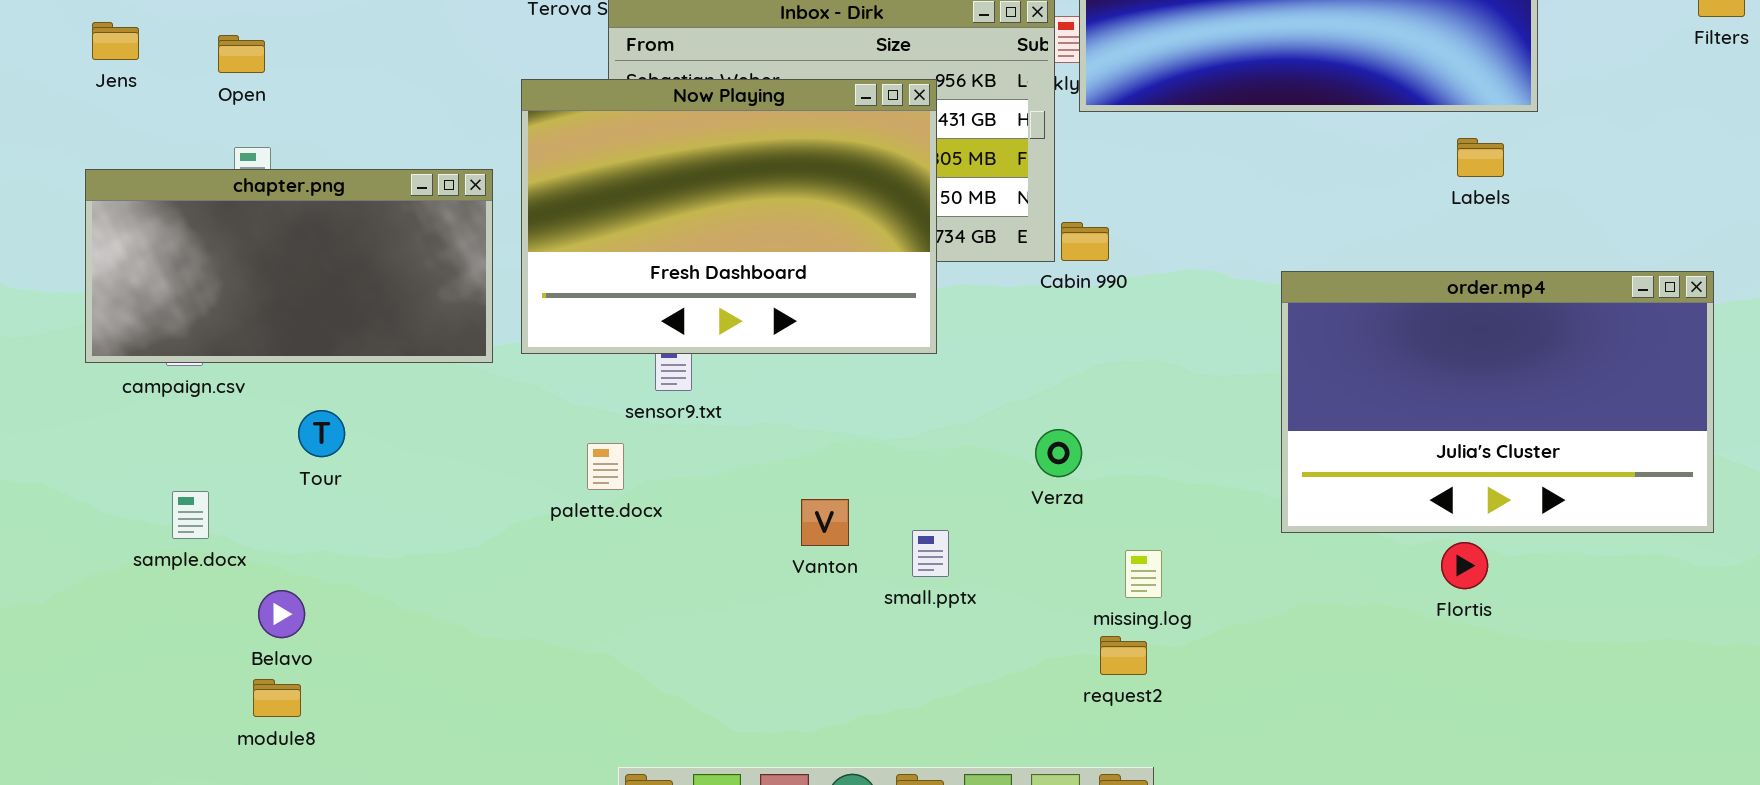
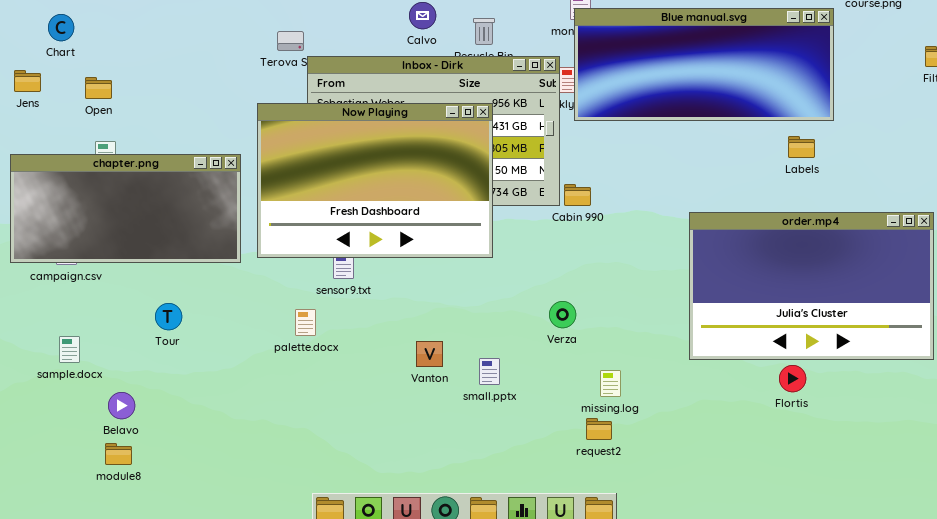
Tour: [298,410,345,457] -> [155,303,182,330], moved

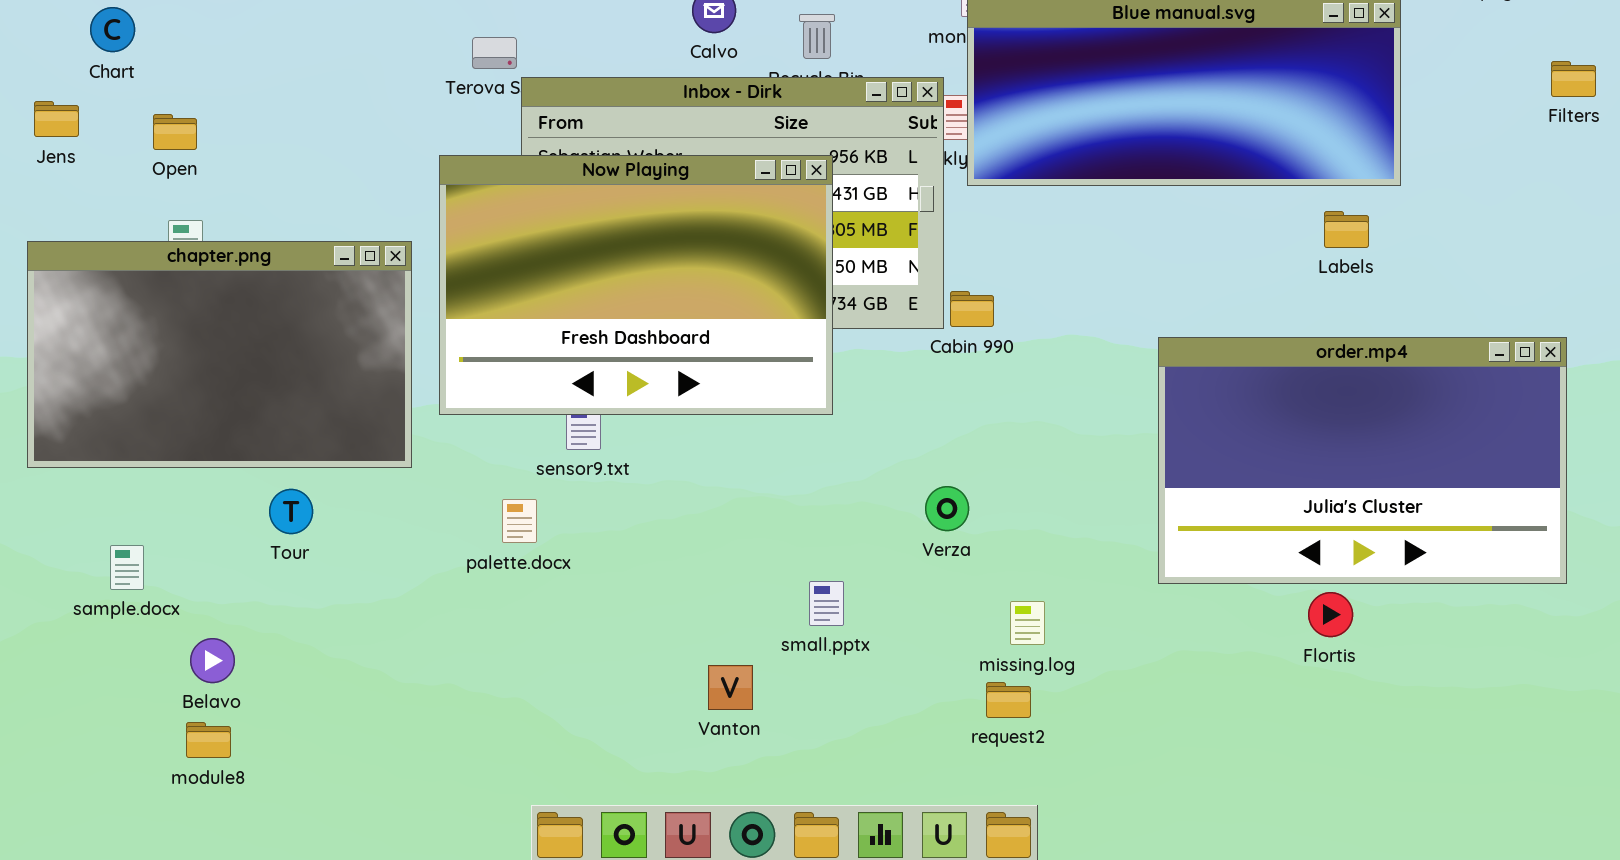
chapter.png: [10,154,241,263] -> [27,241,412,468], resized
Vanton: [416,341,443,367] -> [708,665,753,710], moved

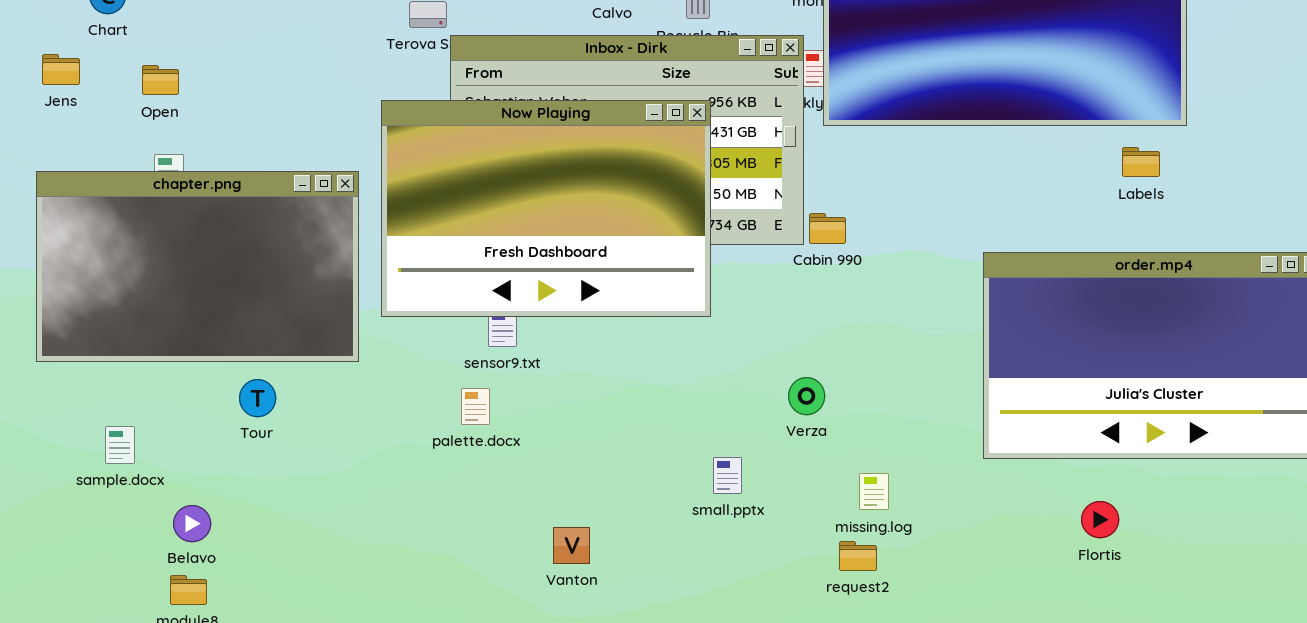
palette.docx: [502,499,537,543] -> [461,388,490,425], moved
small.pptx: [809,581,844,626] -> [713,457,742,494], moved
Flortis: [1308,592,1353,637] -> [1081,501,1119,538], moved
Vanton: [708,665,753,710] -> [553,527,590,564], moved

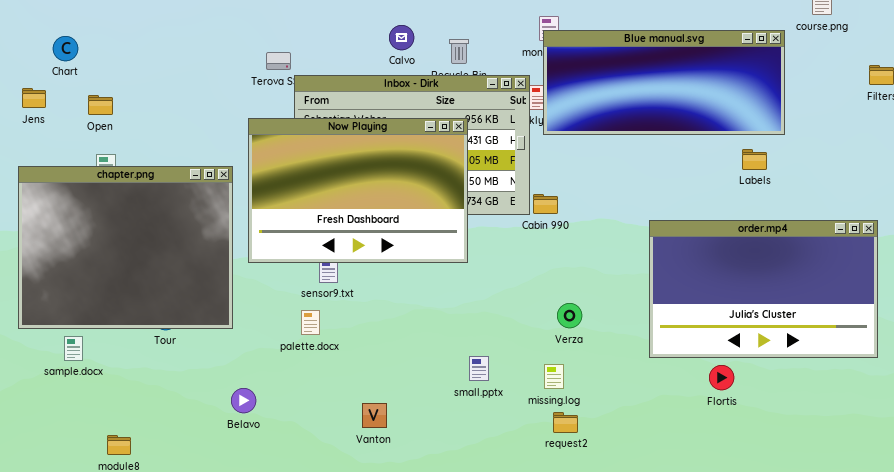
chapter.png: [36,171,359,362] -> [18,166,233,329], resized
Verza: [788,377,825,415] -> [557,303,582,328], moved
missing.log: [859,473,889,510] -> [544,364,564,389], moved
Flortis: [1081,501,1119,538] -> [709,365,734,390], moved
Belavo: [173,505,211,542] -> [231,388,256,413], moved

